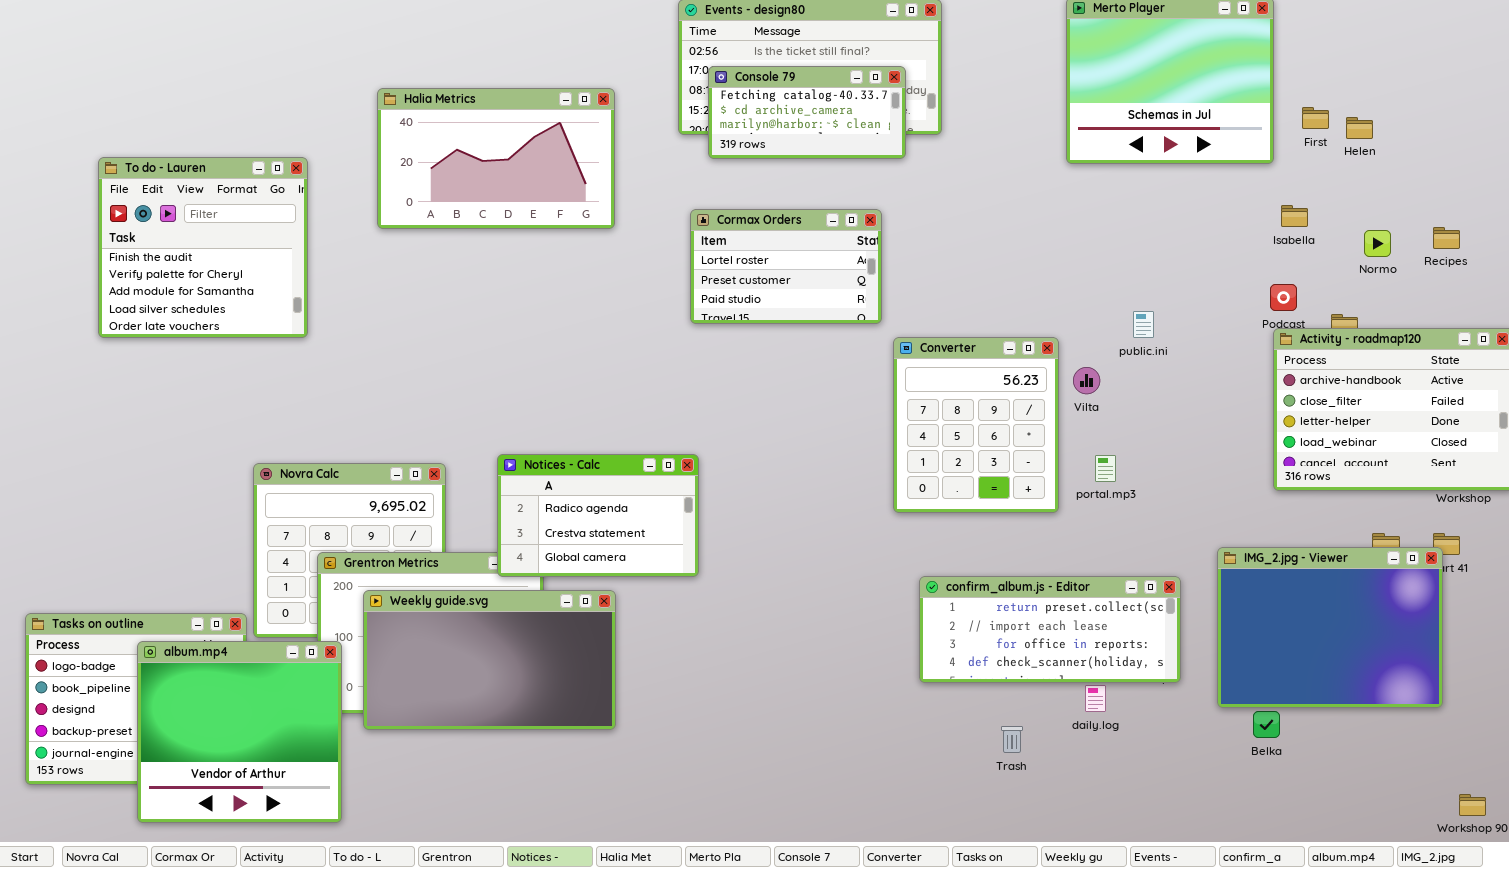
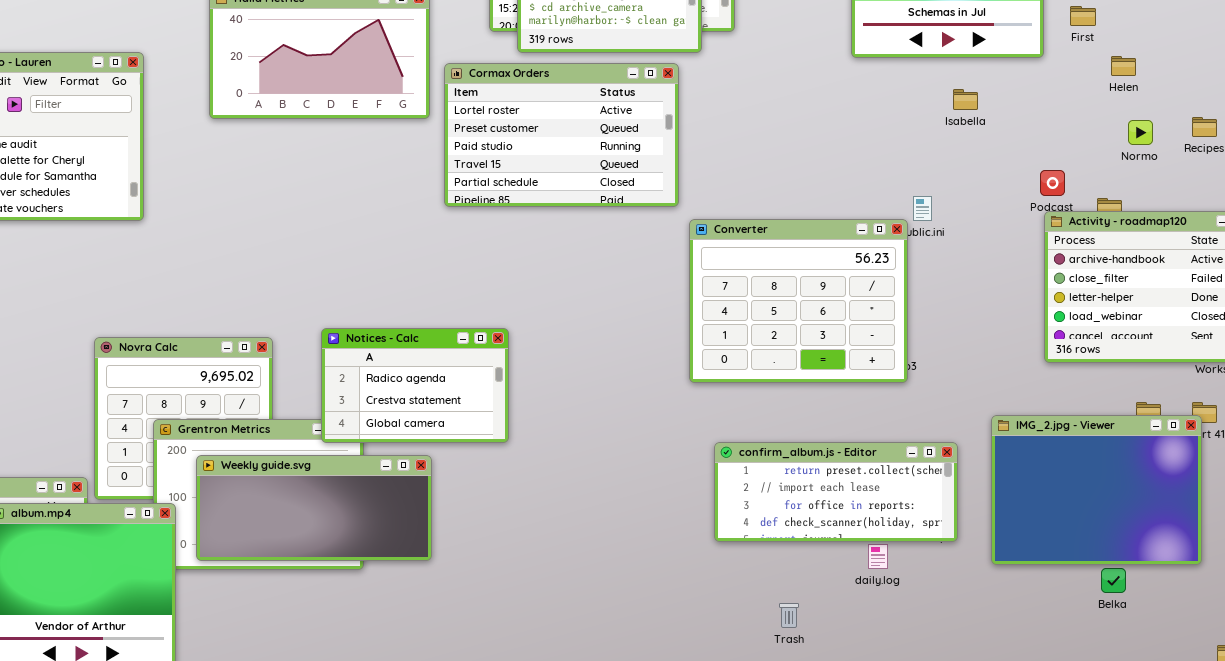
Helen: [1346,117,1373,139] -> [1111,56,1136,76], moved
Isabella: [1281,205,1308,227] -> [953,89,978,110], moved
Cormax Orders: [690,209,882,324] -> [444,63,679,207], resized
Converter: [893,337,1059,513] -> [689,219,908,383], resized
Weekly guide.svg: [363,590,616,730] -> [196,455,432,561], resized
Belka: [1253,711,1280,738] -> [1101,568,1126,593], moved
Trash: [1001,726,1023,753] -> [779,603,799,628], moved

